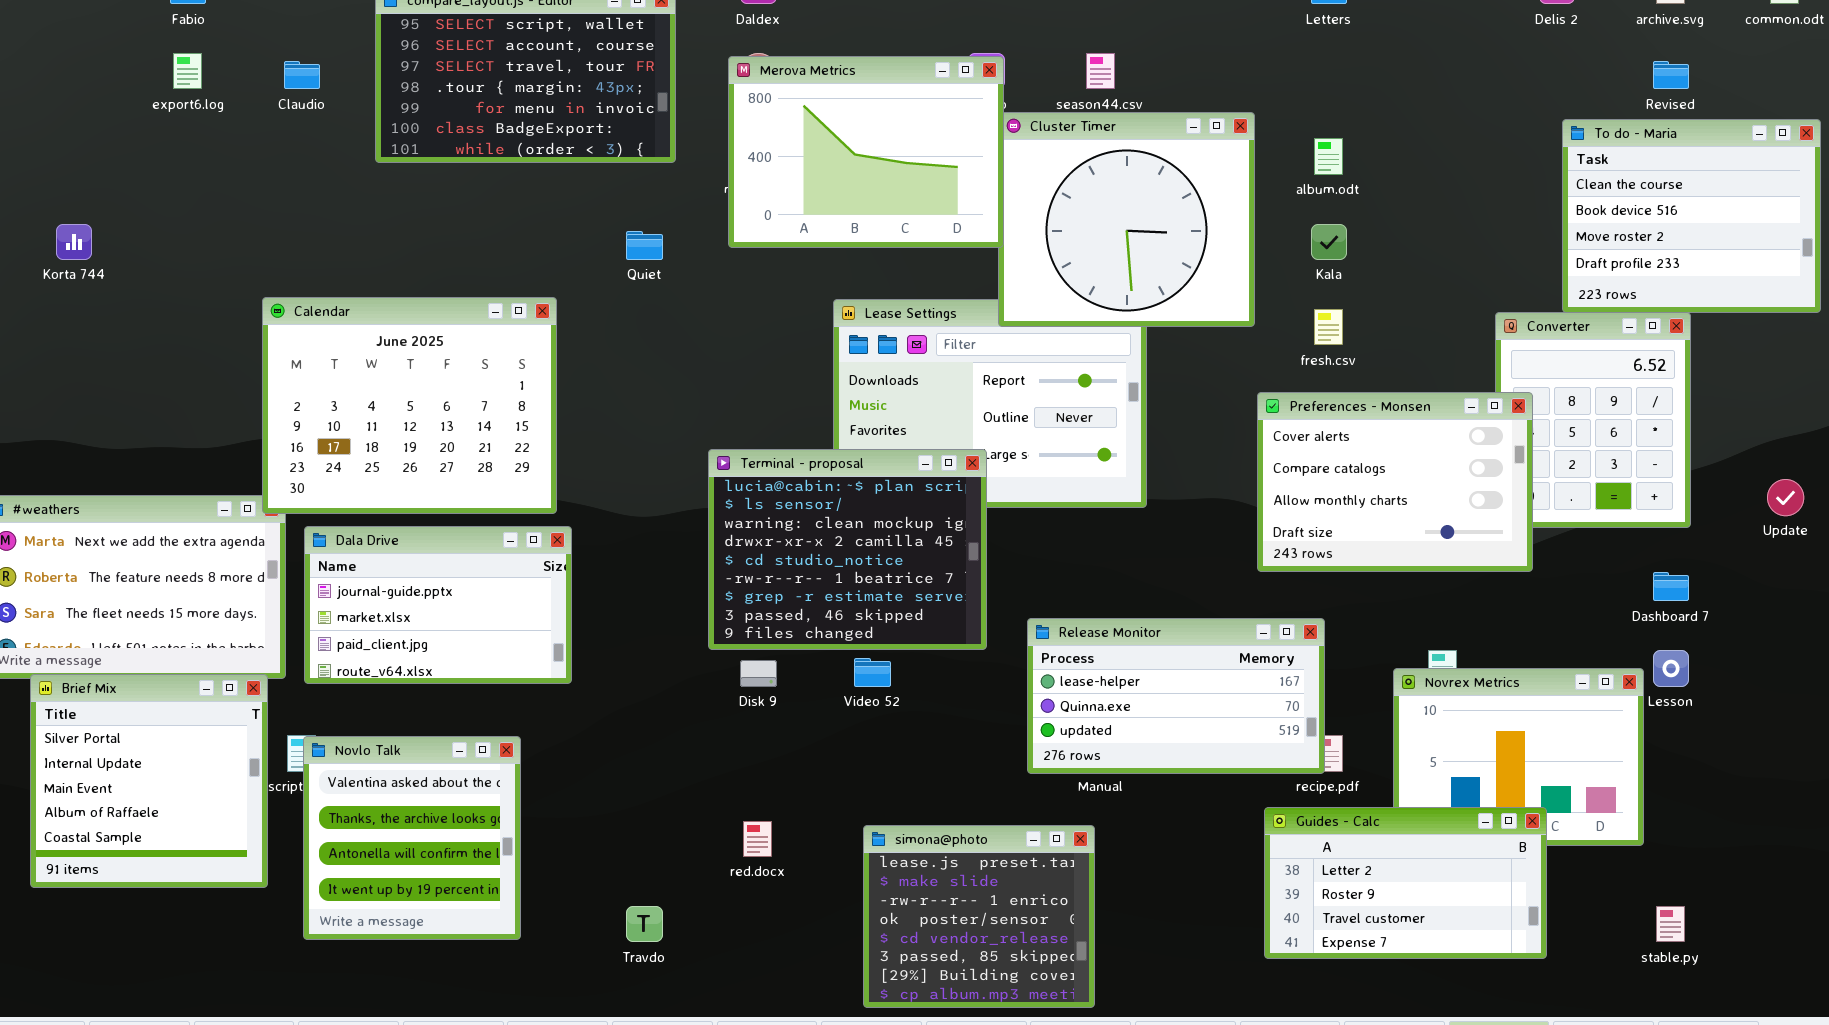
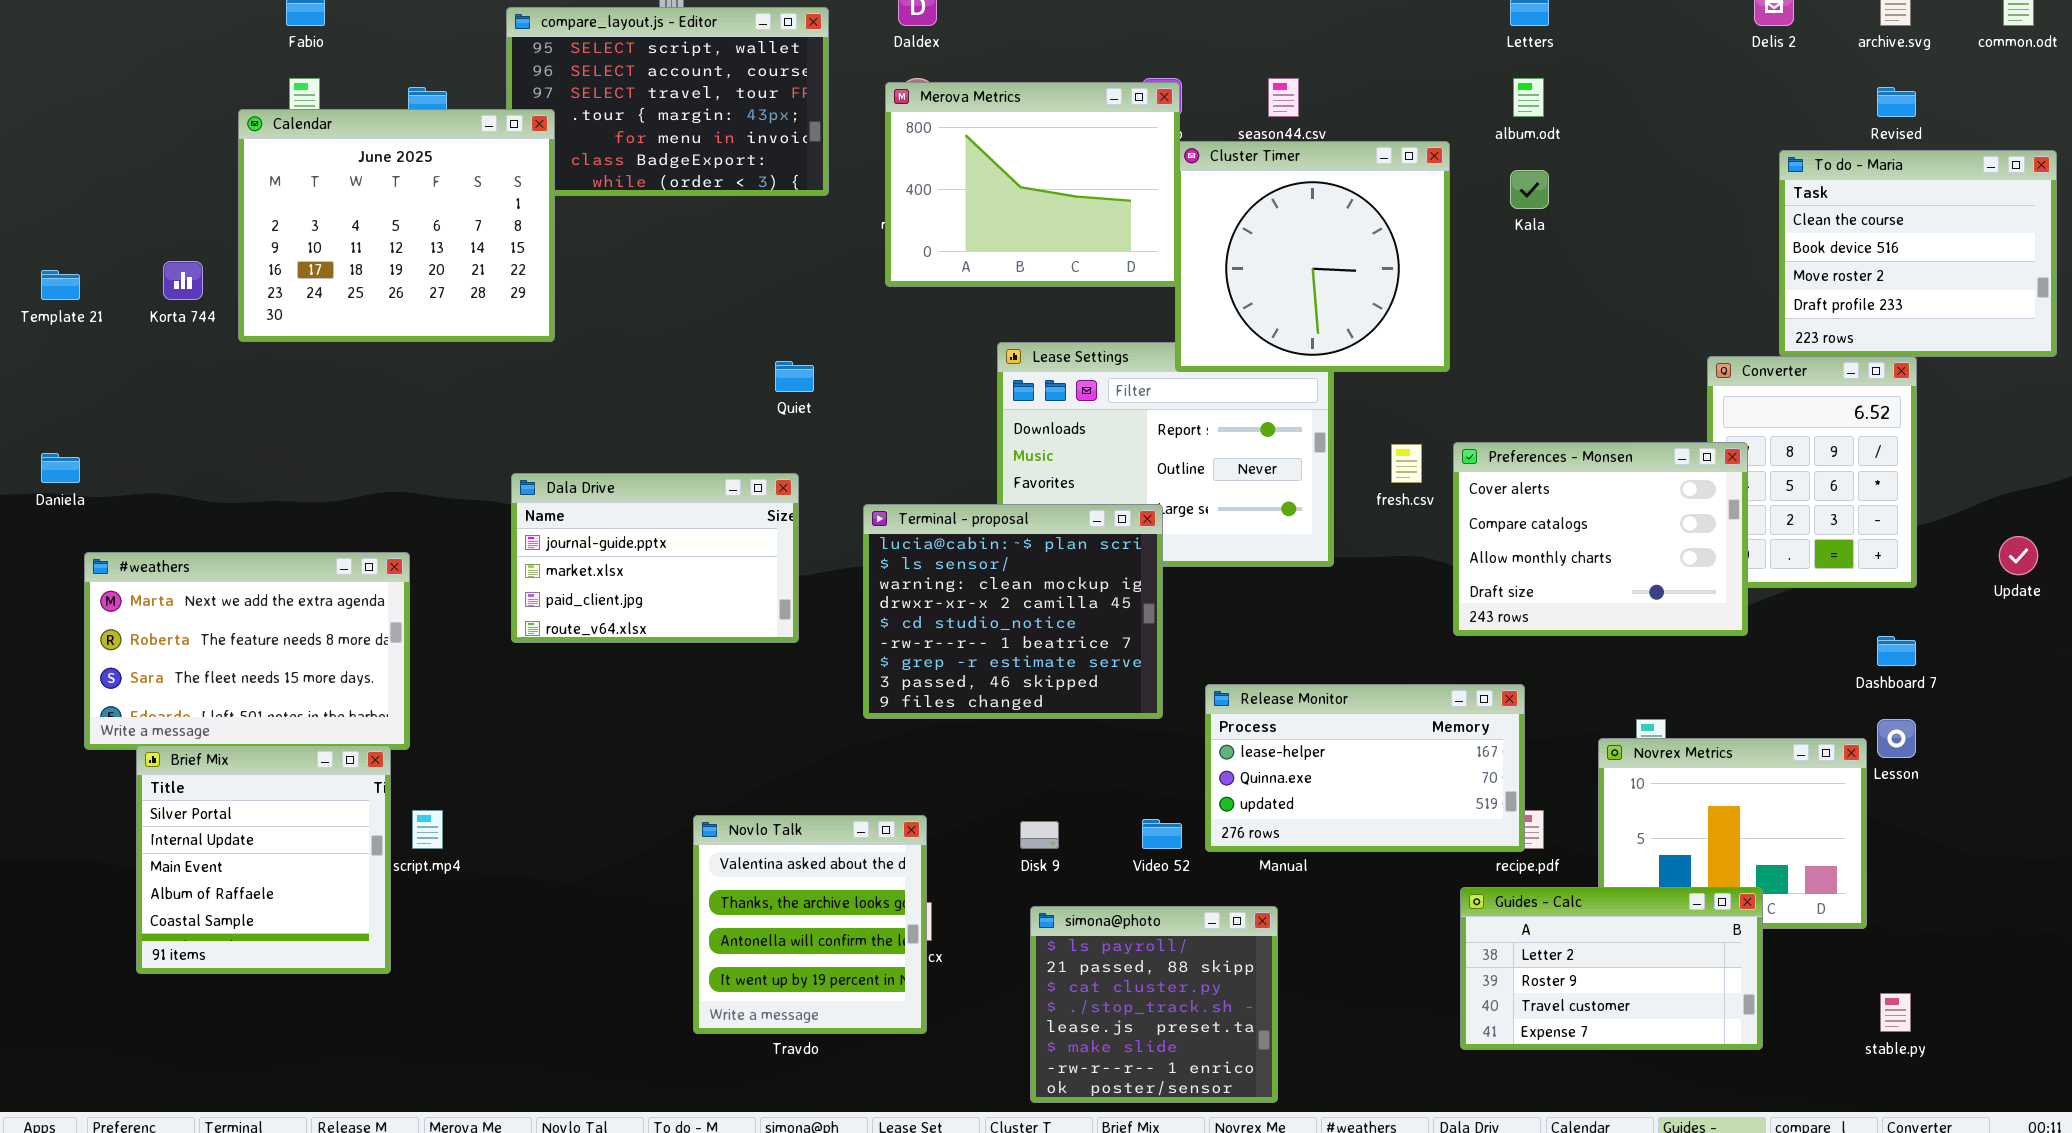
album.odt: [1314,138,1343,175] -> [1513,78,1544,117], moved
Kala: [1311,224,1347,260] -> [1510,170,1549,209], moved
Quiet: [626,231,663,260] -> [775,361,814,392], moved
Calendar: [262,297,557,514] -> [238,109,555,342], moved
fresh.csv: [1314,309,1343,345] -> [1391,444,1422,483], moved
Dala Drive: [304,526,572,684] -> [511,473,799,643], moved
Video 52: [854,658,891,687] -> [1142,819,1182,849], moved
Disk 9: [740,660,777,687] -> [1020,821,1059,849], moved
Novlo Talk: [303,736,521,940] -> [693,815,927,1034], moved
simona@photo: [863,825,1095,1008] -> [1030,906,1278,1103], scrolled up 4 rows

